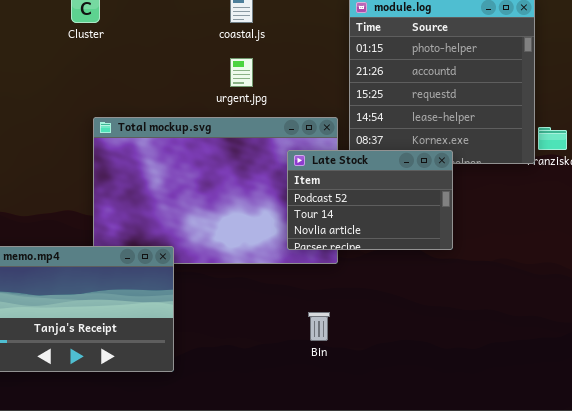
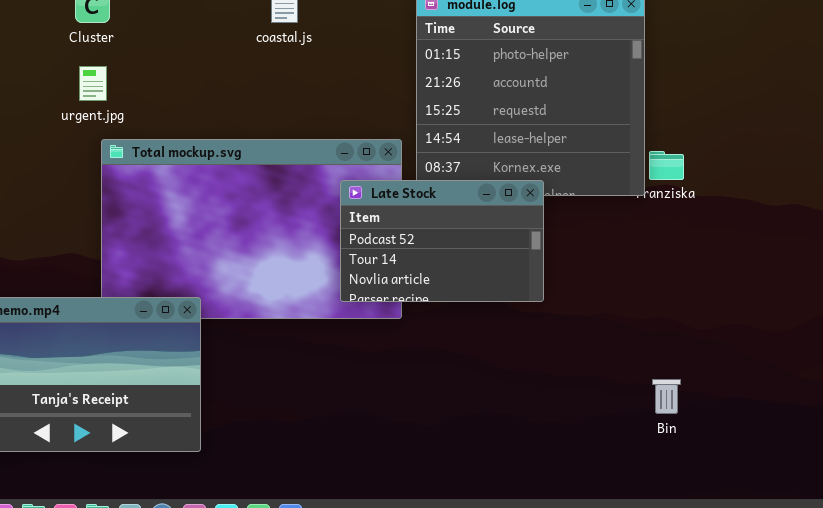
urgent.jpg: [230,58,253,87] -> [79,66,107,101], moved
Bin: [308,312,330,341] -> [652,379,681,414], moved

